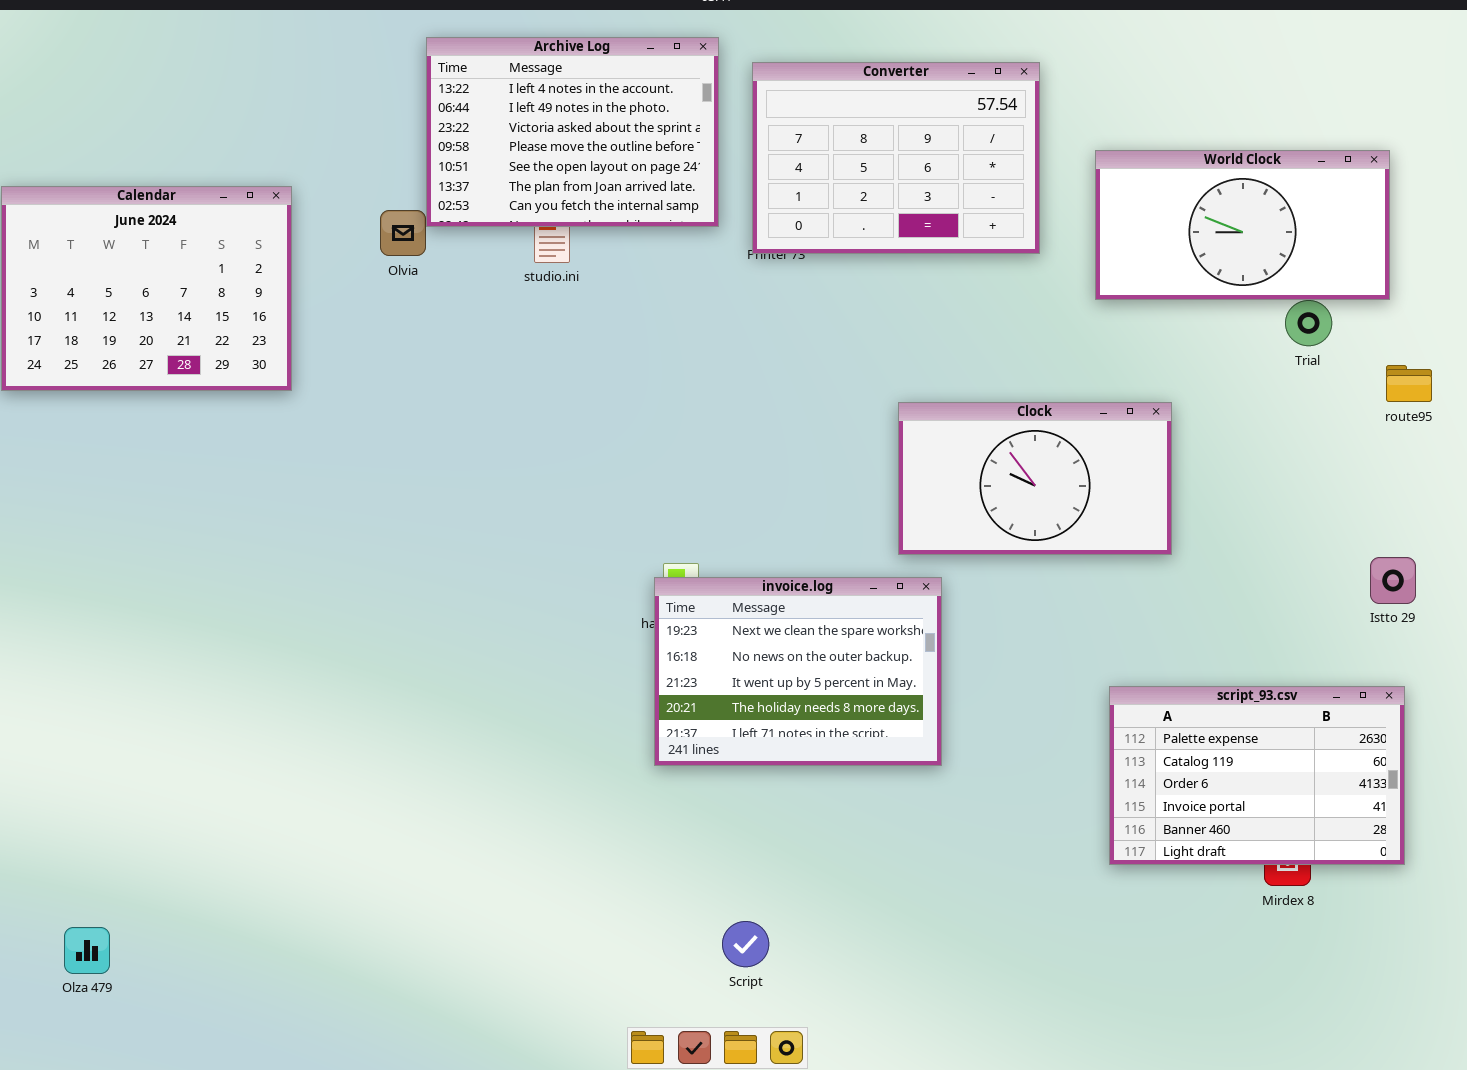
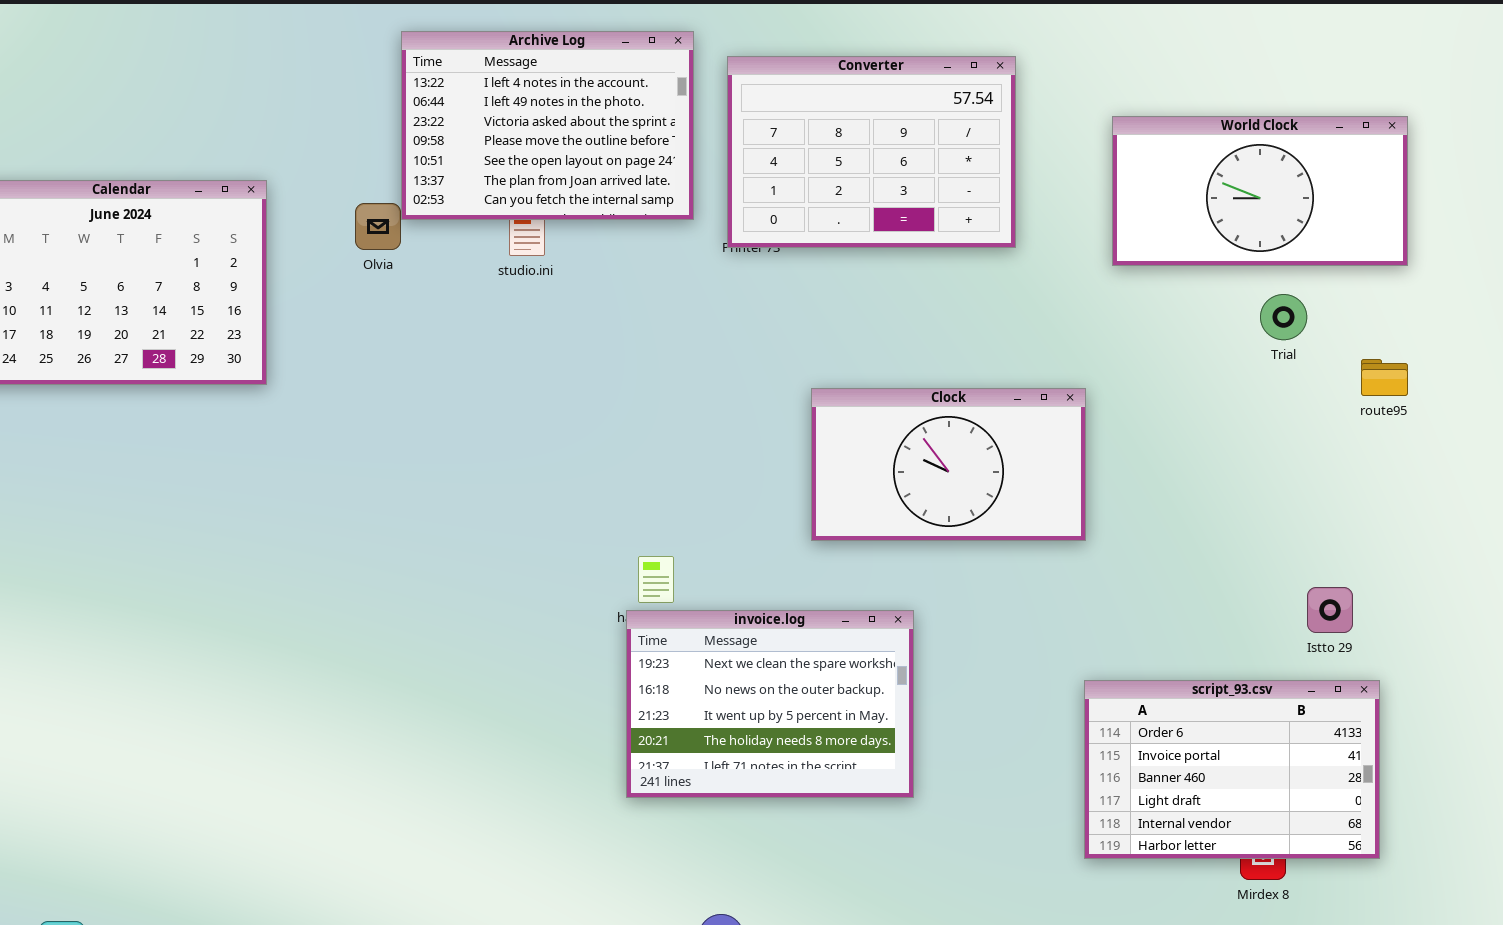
World Clock: [1095,150,1390,300] -> [1112,116,1408,266], moved
Clock: [898,402,1172,555] -> [811,388,1086,541], moved
Istto 29: [1370,557,1416,604] -> [1307,587,1353,633], moved
invoice.log: [654,577,942,766] -> [626,610,914,798], moved
script_93.csv: [1109,686,1405,865] -> [1084,680,1380,859], scrolled down 2 rows

